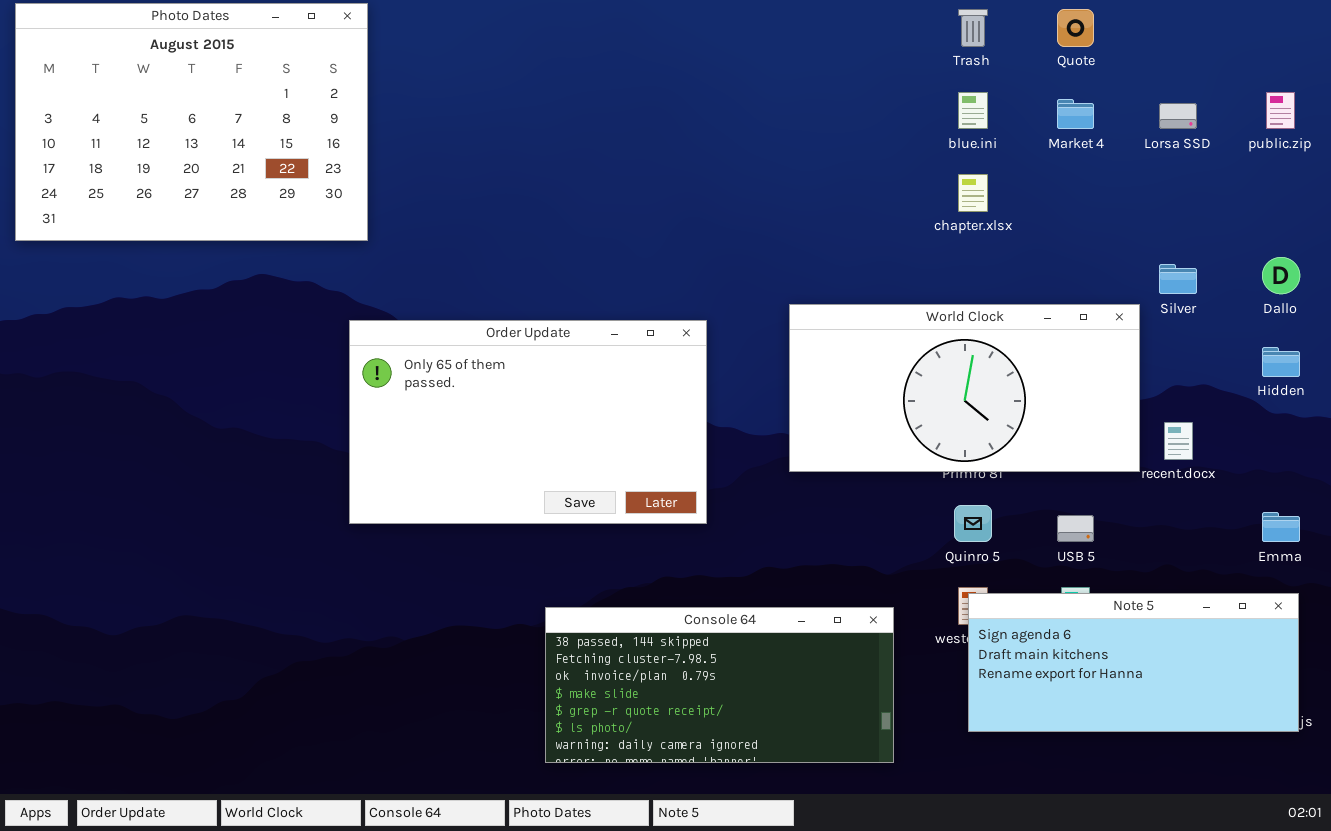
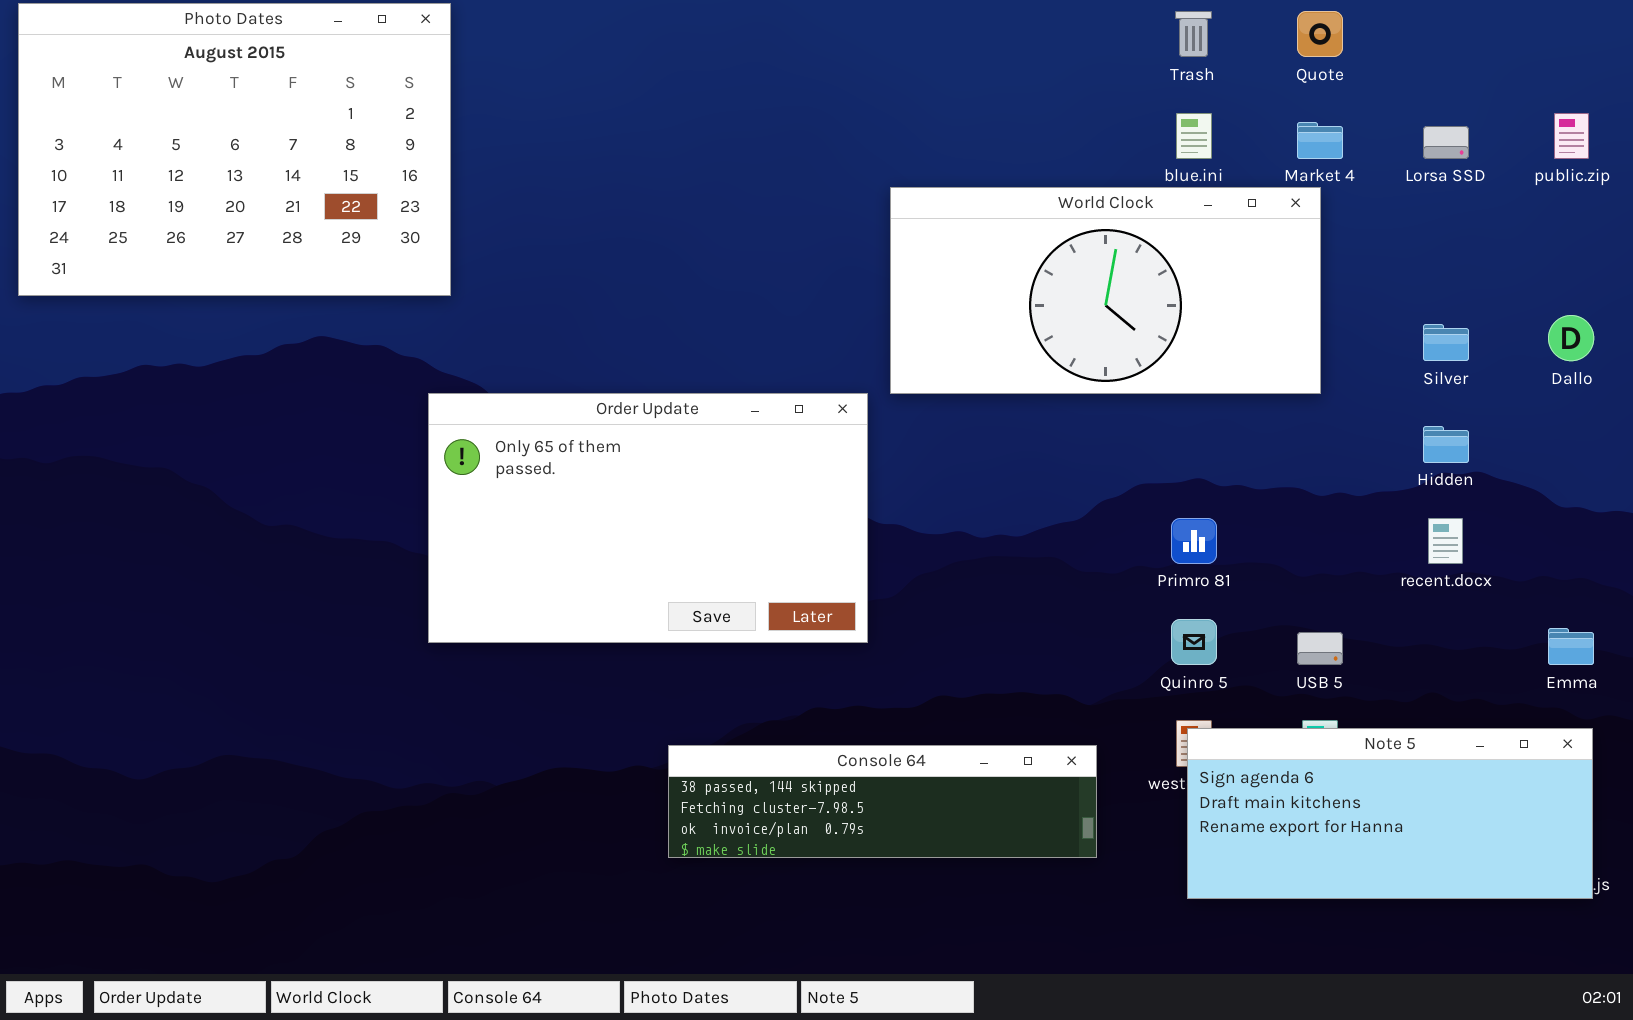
World Clock: [789,304,1140,472] -> [890,187,1321,394], moved
Hidden: [1262,347,1300,377] -> [1423,426,1469,463], moved
Console 64: [545,607,894,763] -> [668,745,1097,858], resized

